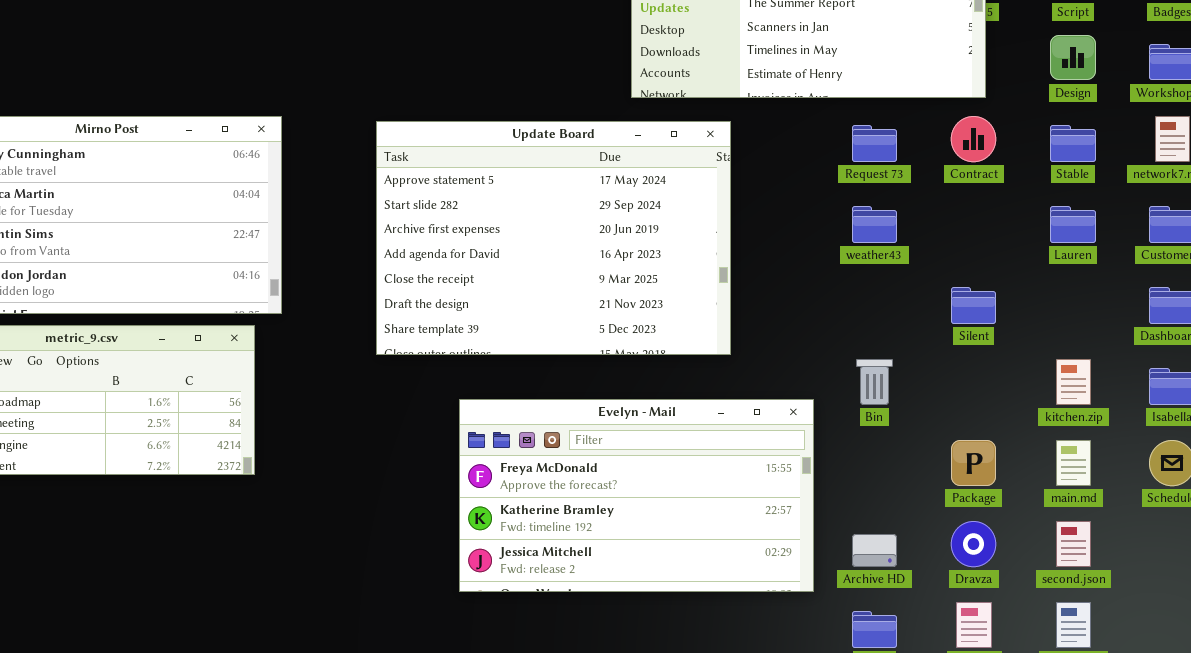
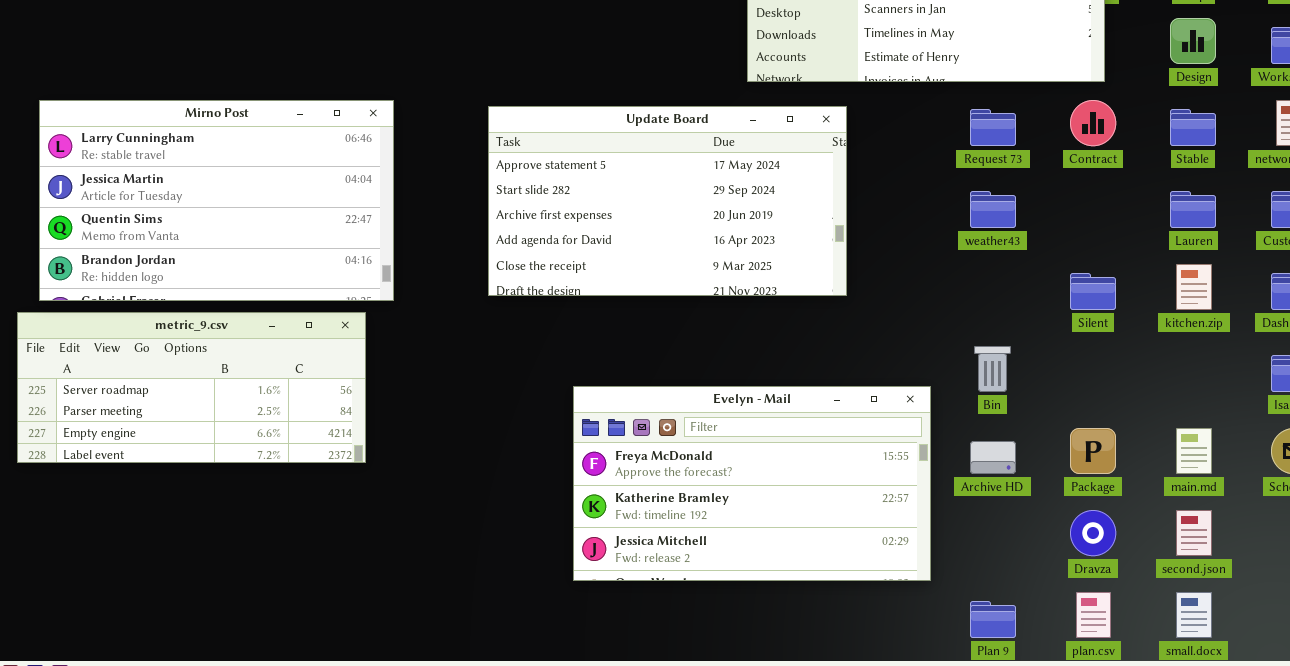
Update Board: [376,121,731,355] -> [488,106,847,296], resized
kitchen.zip: [1056,359,1091,405] -> [1176,264,1212,310], moved
Archive HD: [852,534,897,567] -> [970,441,1016,474], moved

